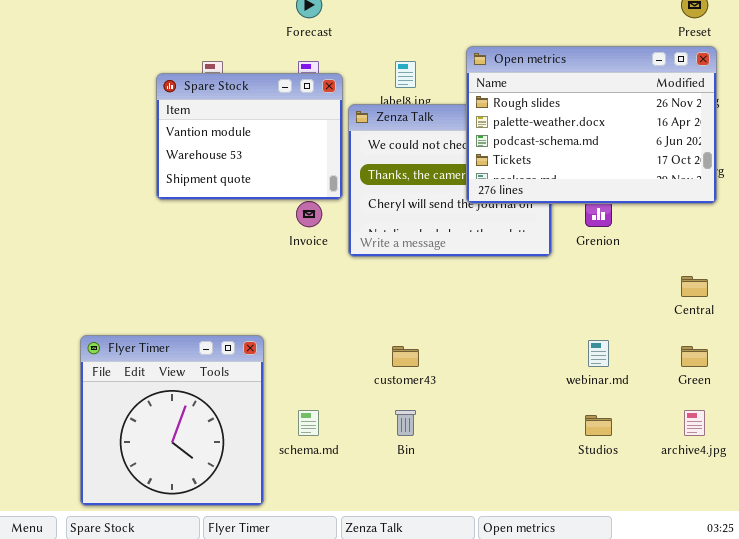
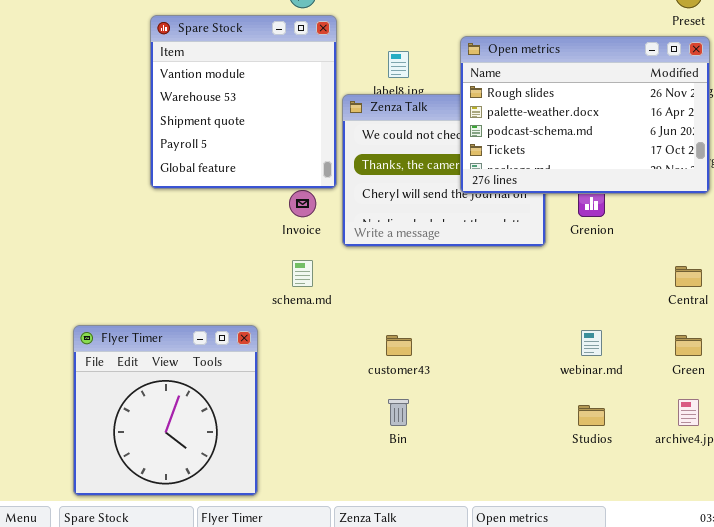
Spare Stock: [156,73,343,200] -> [150,15,337,189], resized
schema.md: [298,410,319,436] -> [292,260,313,287], moved

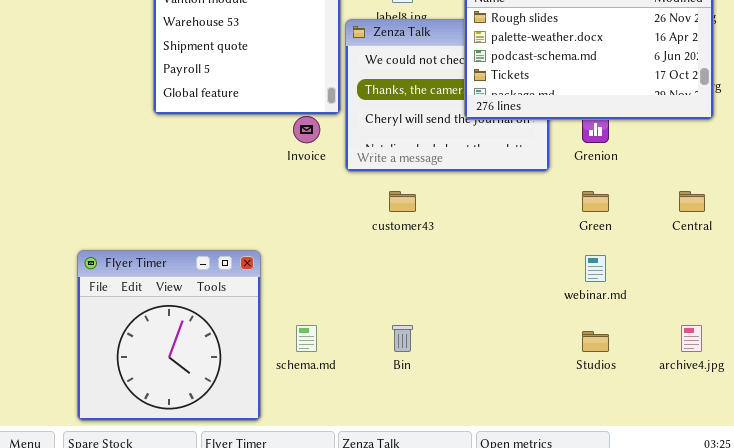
schema.md: [292,260,313,287] -> [296,325,317,352], moved
customer43: [386,335,412,356] -> [389,191,416,212], moved
Green: [675,335,702,356] -> [582,191,609,212], moved

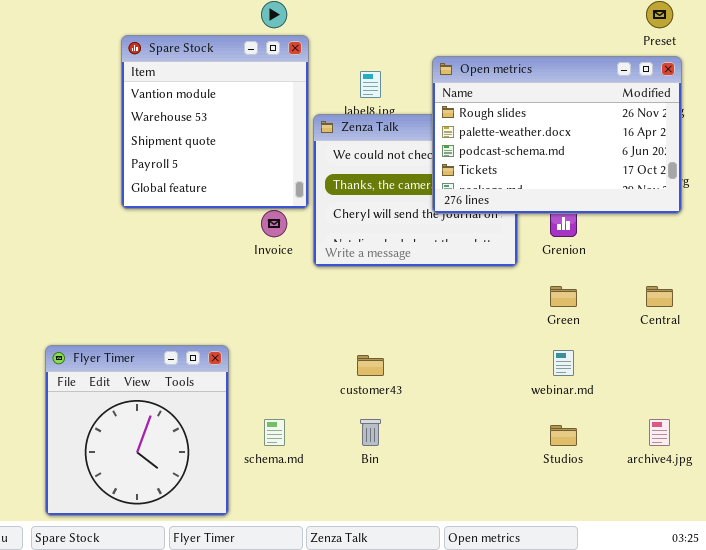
customer43: [389,191,416,212] -> [357,355,384,376], moved

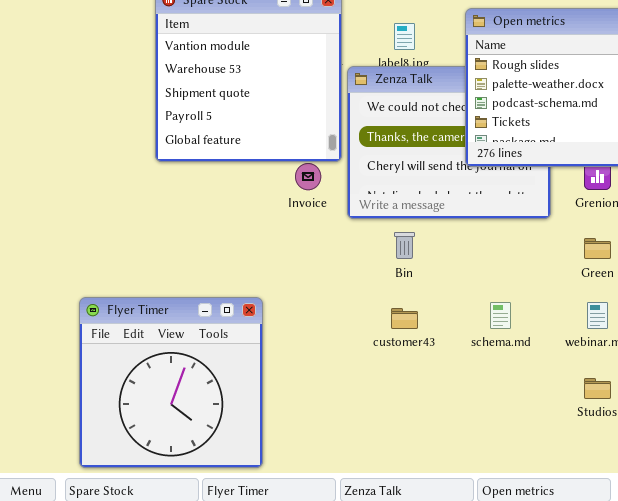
schema.md: [264,419,285,446] -> [490,302,511,329], moved
Bin: [360,419,381,446] -> [394,232,415,259], moved

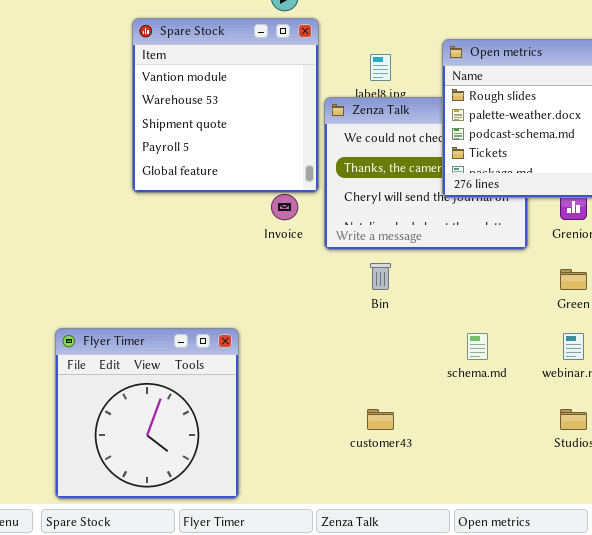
customer43: [391,308,418,329] -> [367,409,394,430], moved

